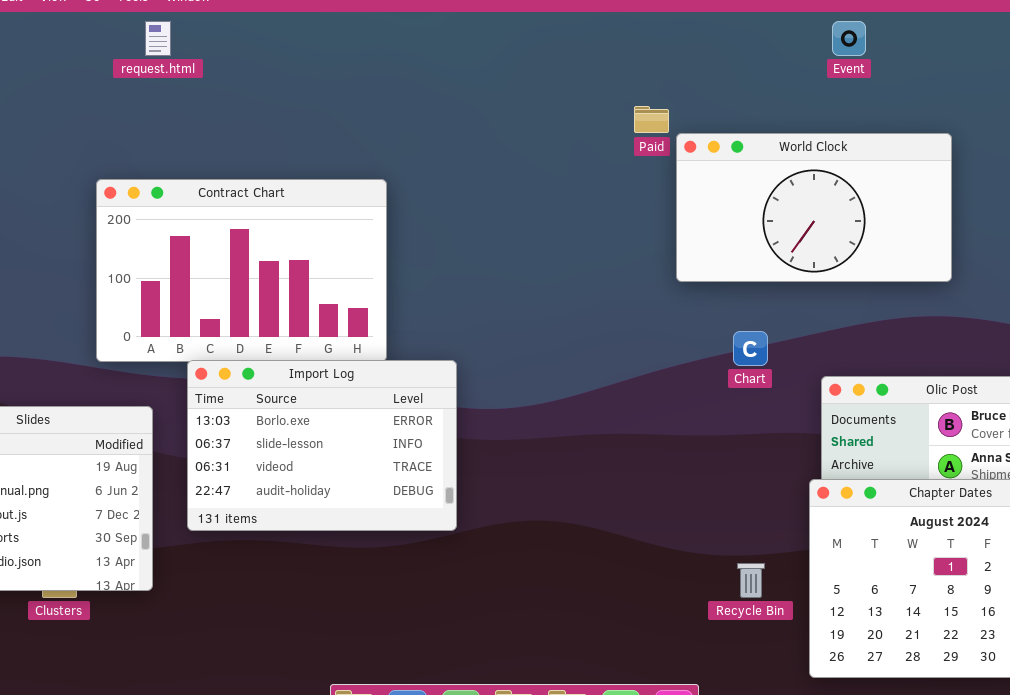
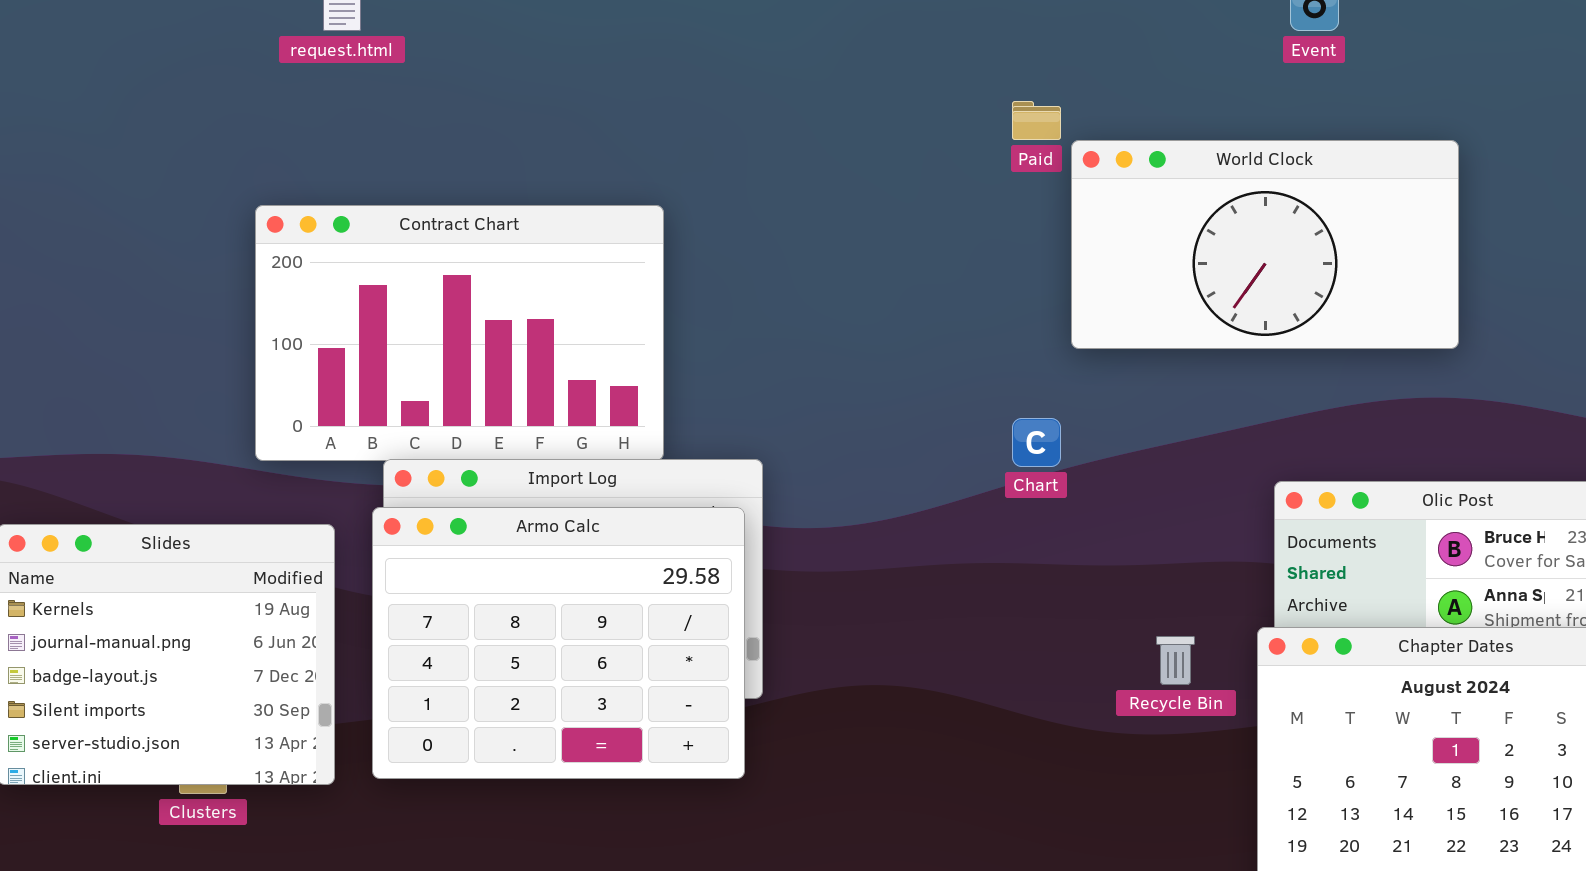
Chart: [733,331,768,366] -> [1012,418,1061,467], moved
Armo Calc: none -> [372,507,745,779], opened
Recycle Bin: [737,563,765,598] -> [1156,636,1195,685], moved

